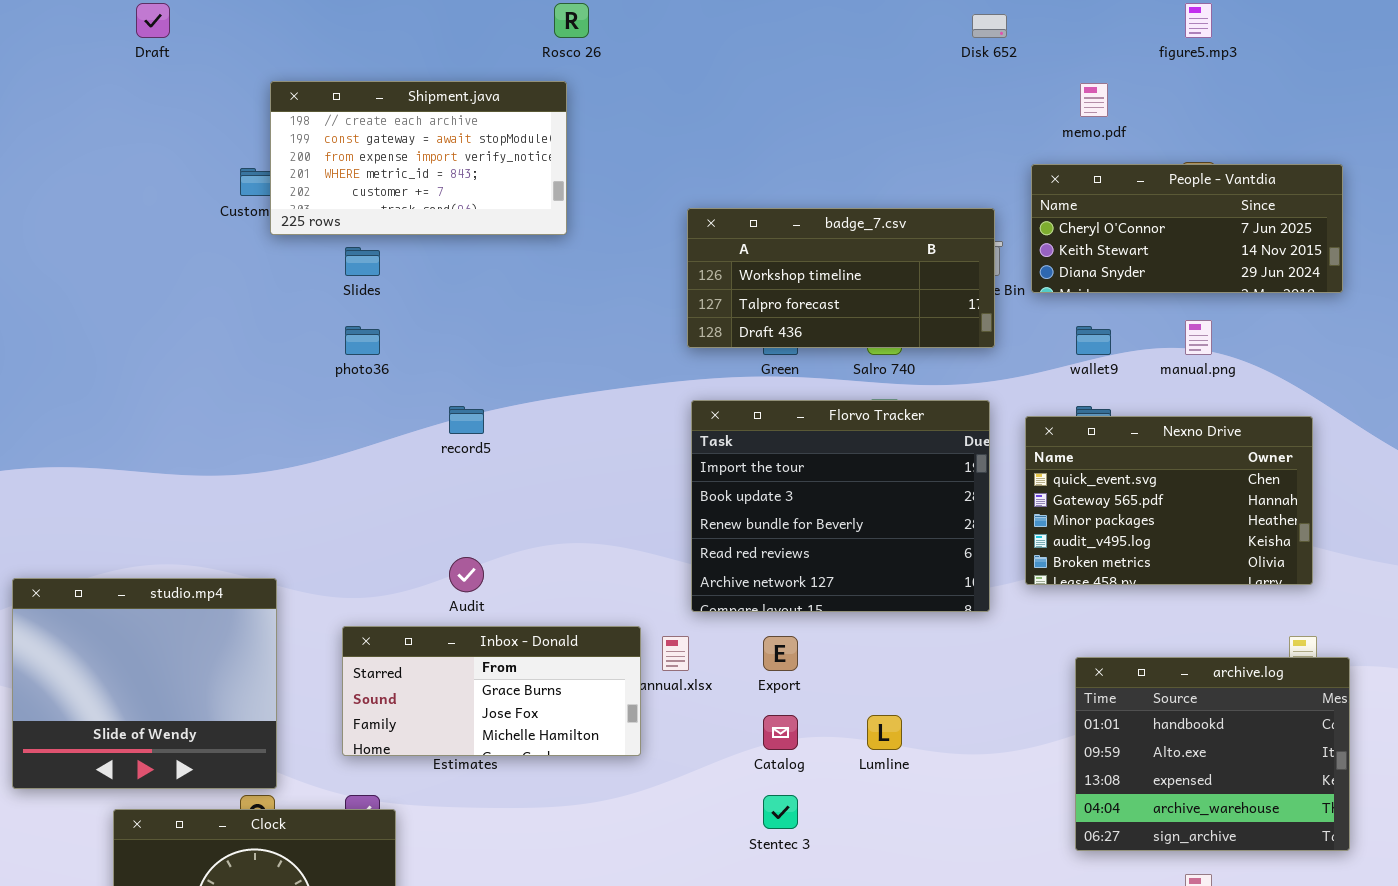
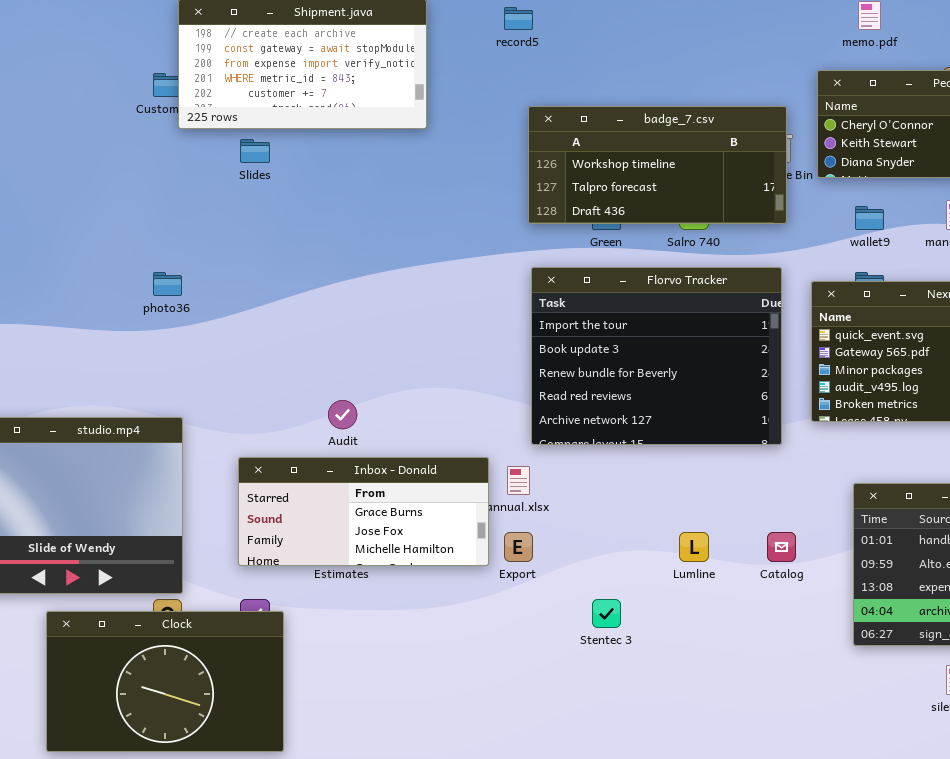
photo36: [345,326,380,355] -> [153,272,182,296], moved
record5: [449,406,484,434] -> [504,7,533,30], moved
Export: [763,636,798,671] -> [504,532,533,562], moved
Catalog: [763,715,798,750] -> [767,532,796,562], moved

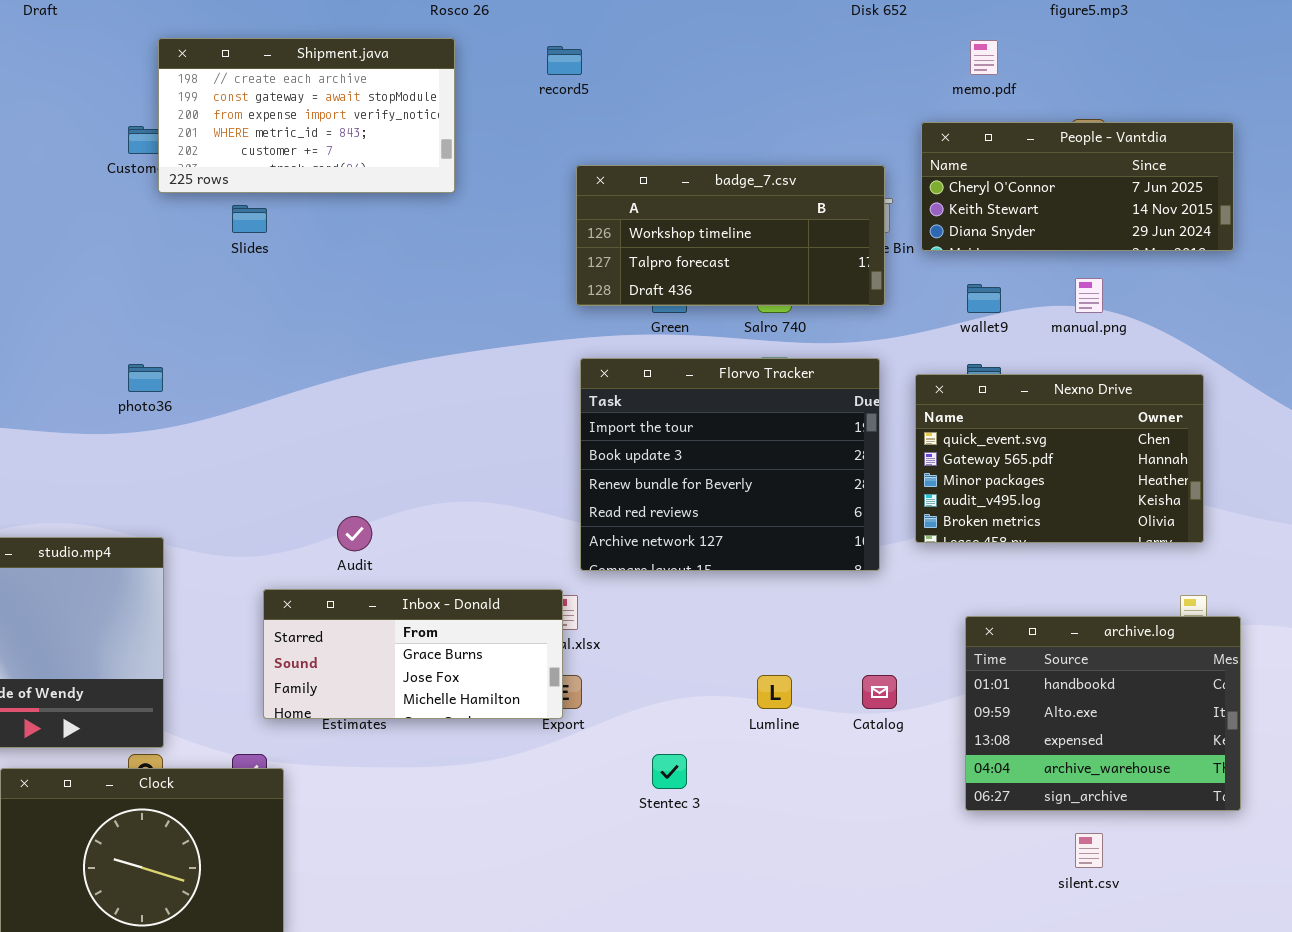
Inbox - Donald: [238,457,489,566] -> [263,589,563,719], moved

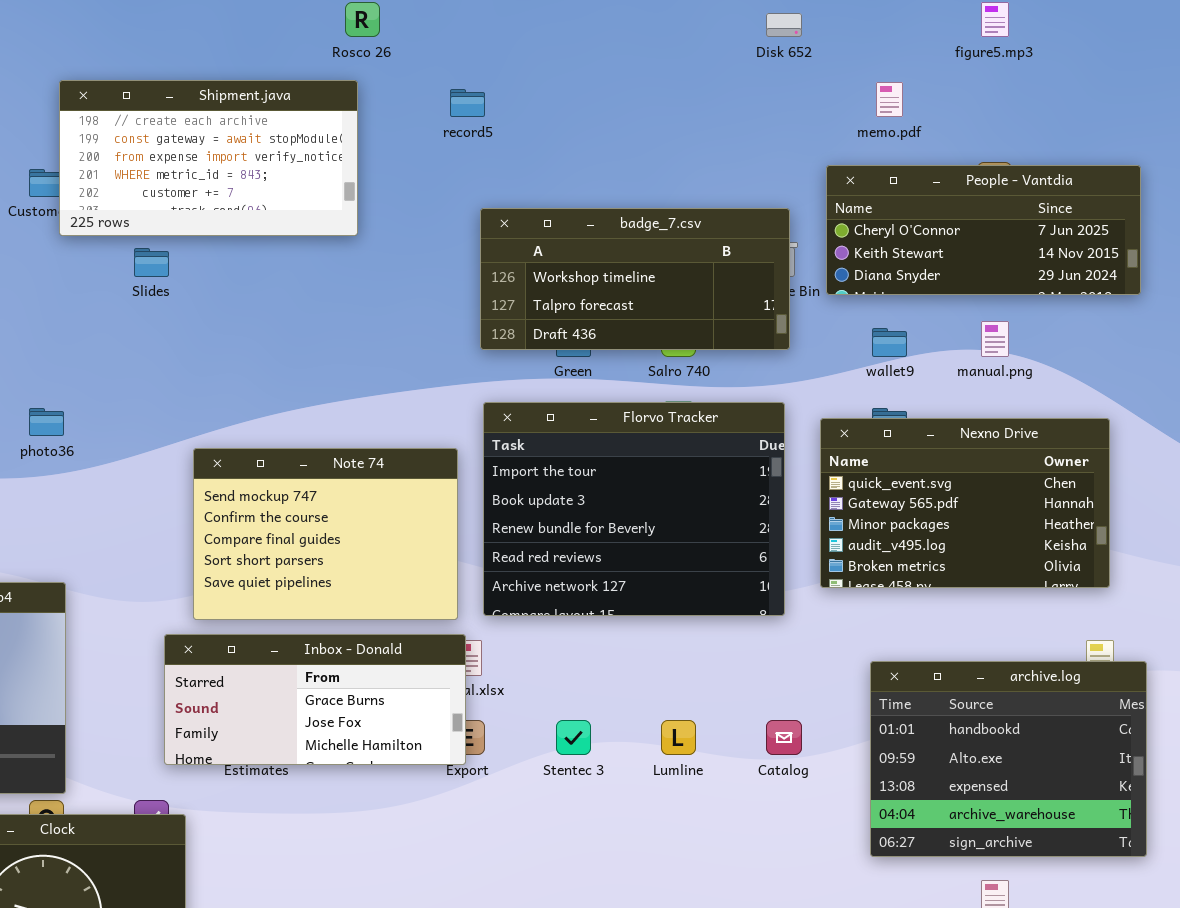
Note 74: none -> [193,448,458,620], opened
Stentec 3: [652,754,687,789] -> [556,720,591,755], moved

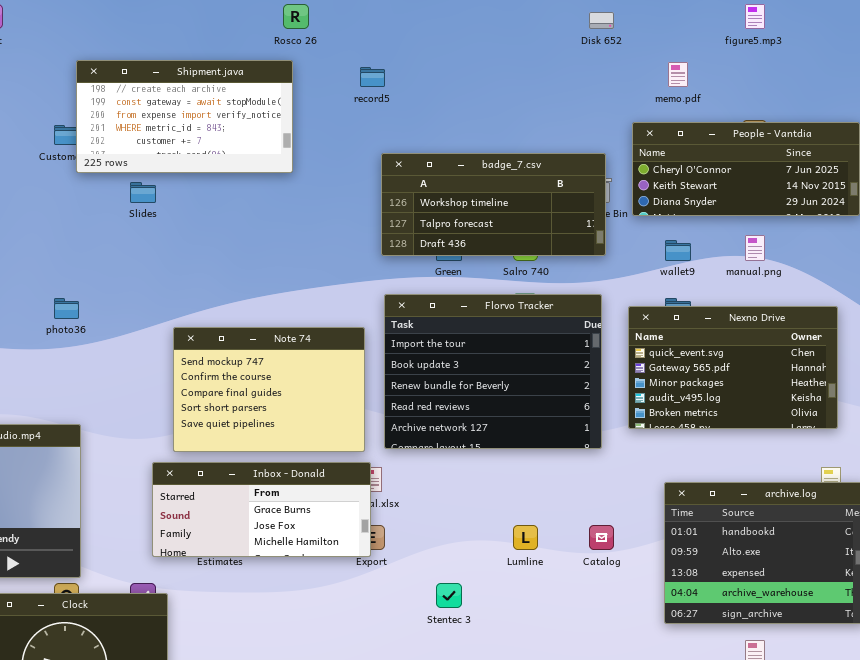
Stentec 3: [556,720,591,755] -> [436,583,462,608], moved

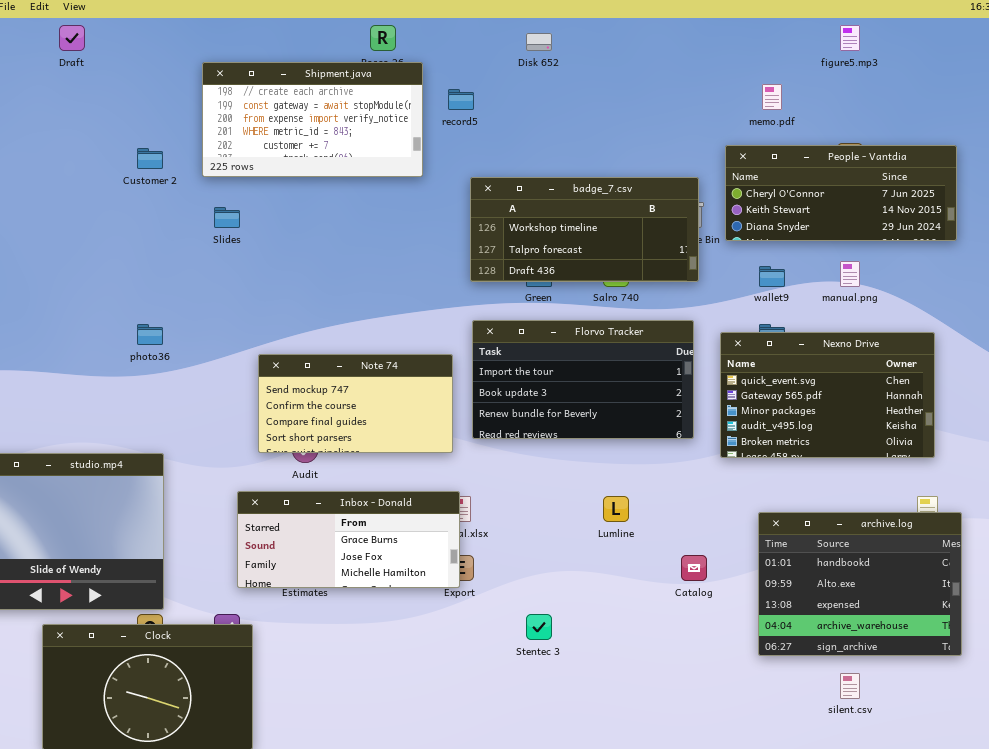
Disk 652: [589,12,614,29] -> [526,33,552,51], moved
Shipment.java: [76,60,293,173] -> [202,62,423,177], moved
Florvo Tracker: [384,294,602,449] -> [472,320,694,439], resized
Note 74: [173,327,365,452] -> [258,354,453,453], resized
Lumline: [513,525,538,550] -> [603,496,629,522], moved

